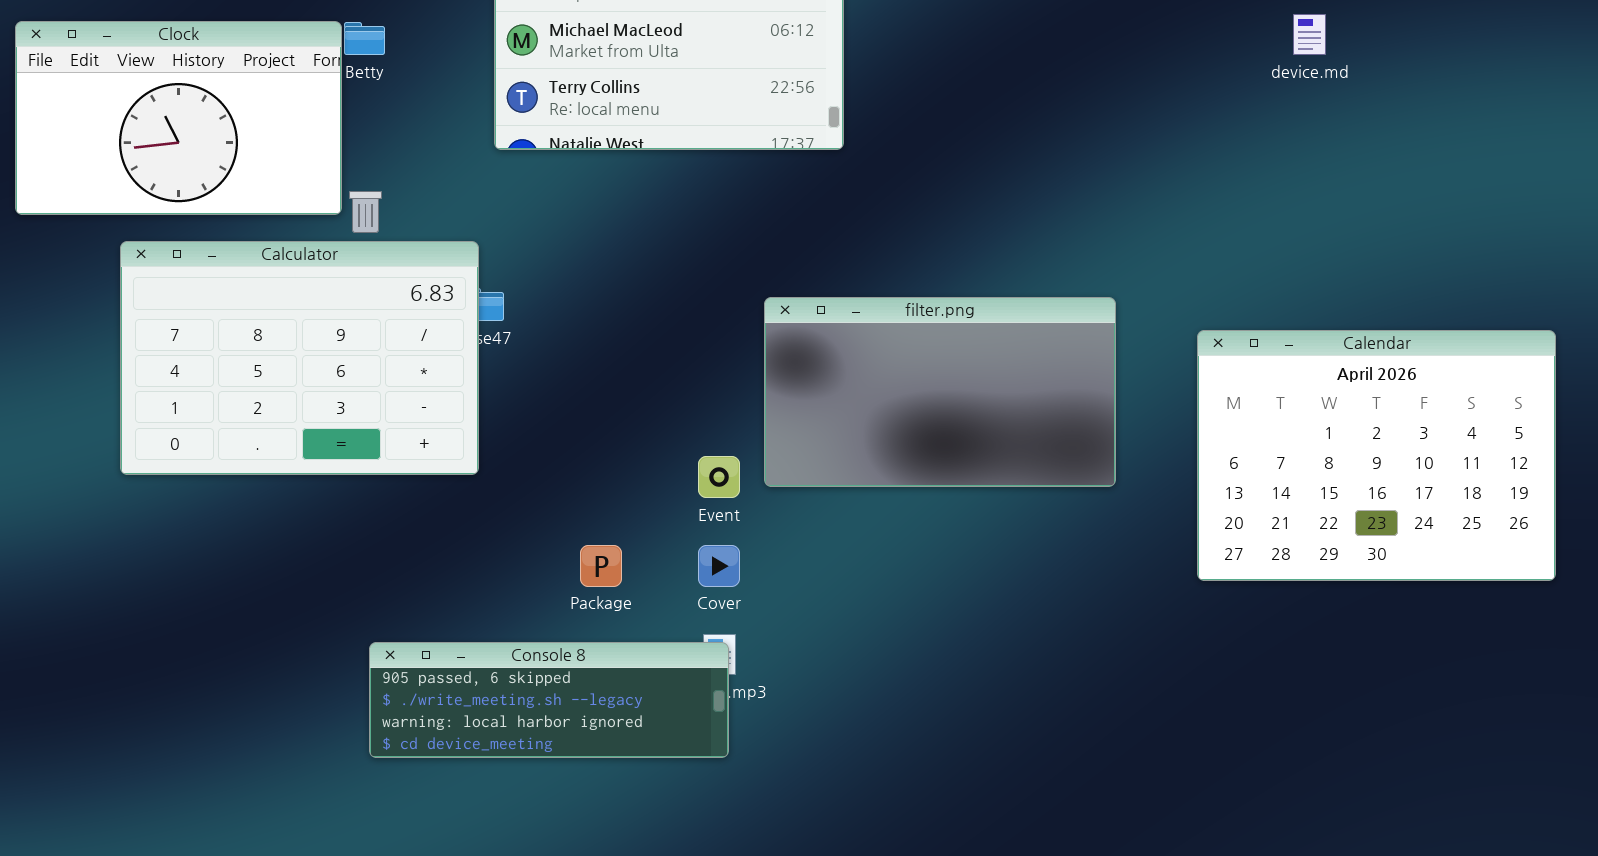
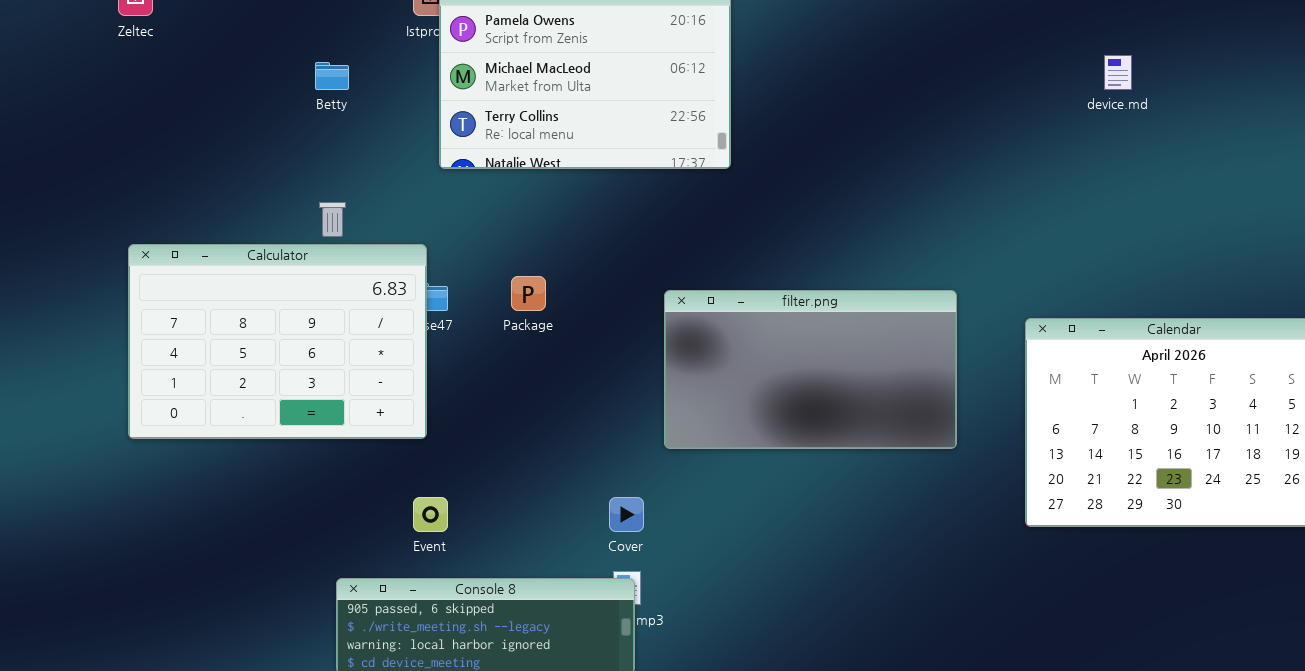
Clock: [15,21,342,215] -> none, closed
Event: [698,456,740,498] -> [413,497,448,532], moved
Package: [580,545,622,587] -> [511,276,546,311], moved

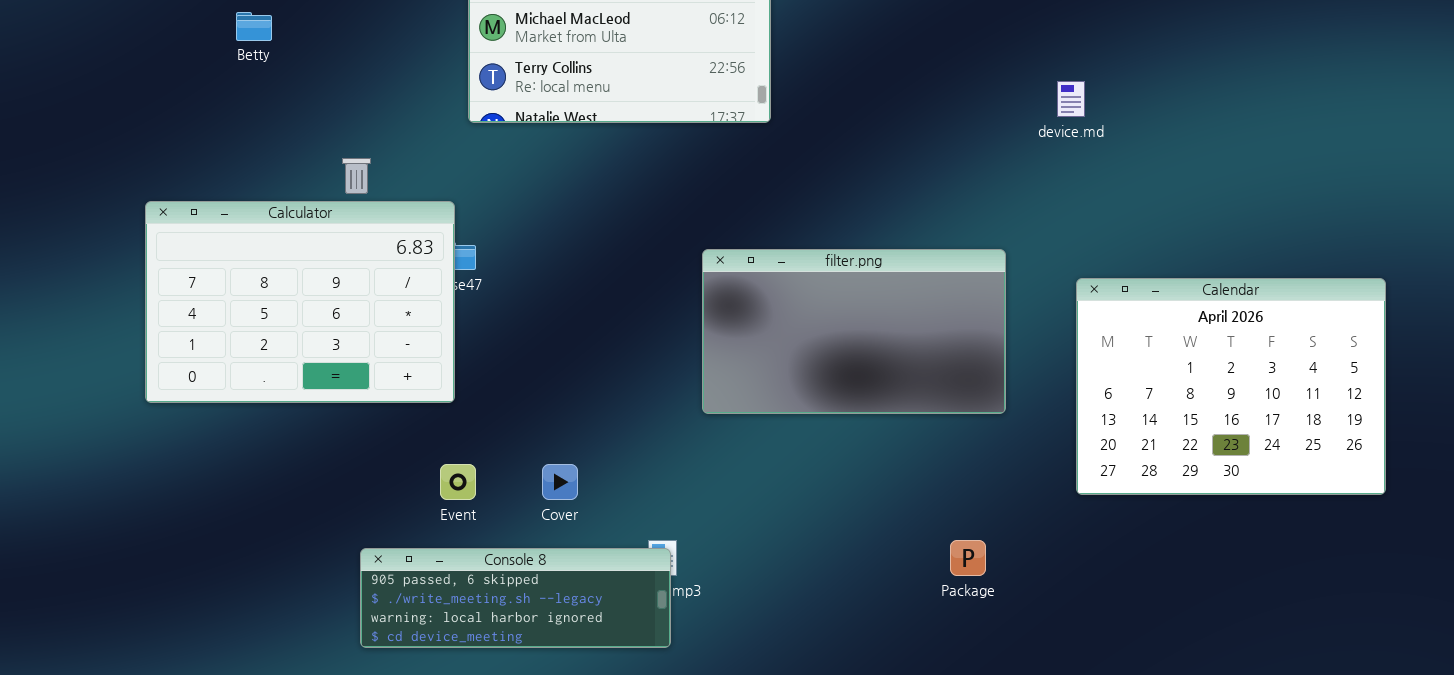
device.md: [1104,55,1132,90] -> [1057,81,1085,117], moved
Betty: [315,62,349,90] -> [236,12,272,41], moved
Package: [511,276,546,311] -> [950,540,986,576], moved
Cover: [609,497,644,532] -> [542,464,578,500], moved

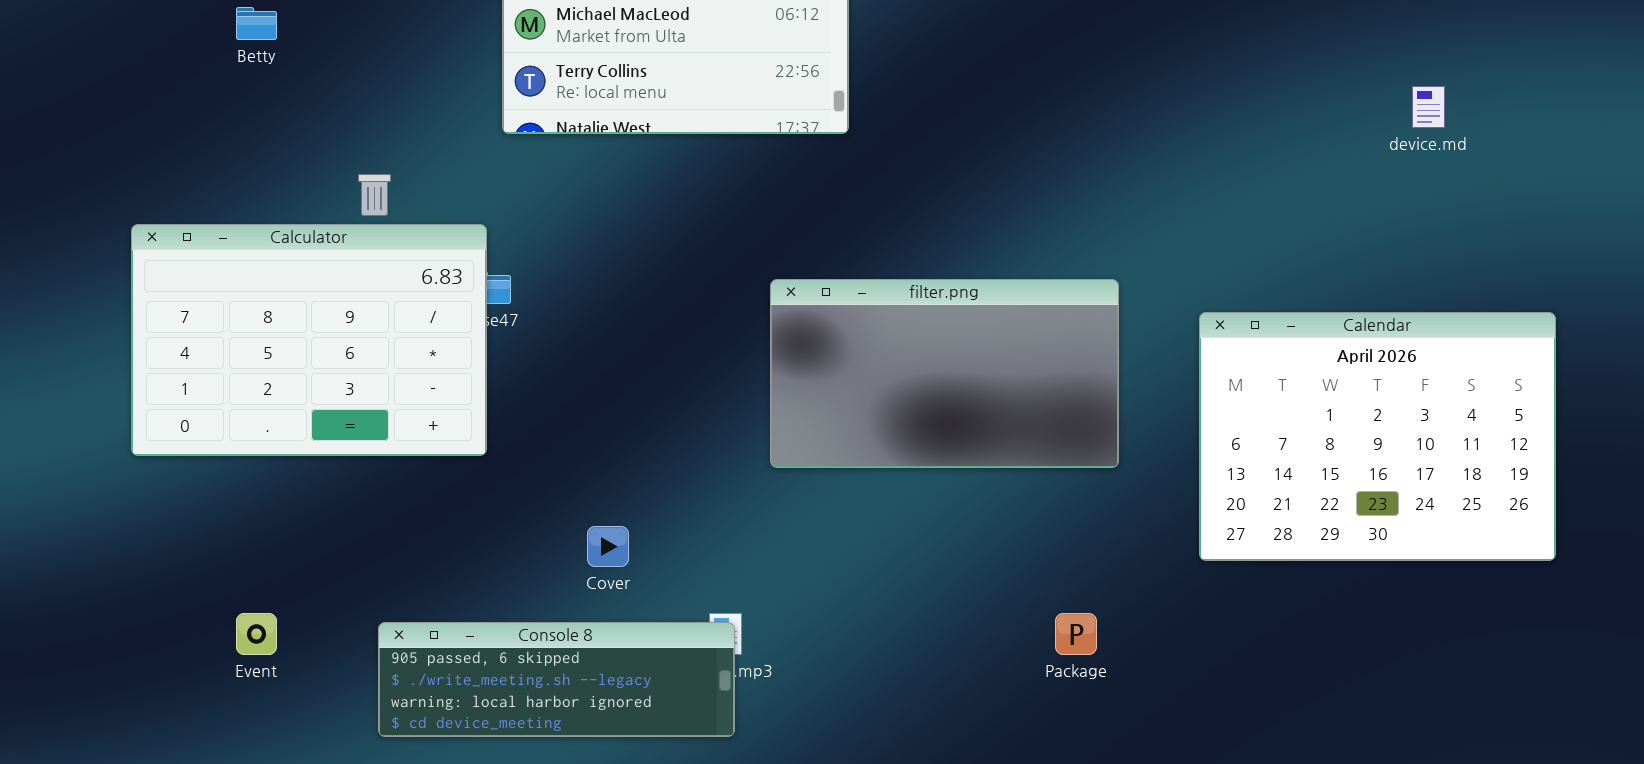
device.md: [1057,81,1085,117] -> [1412,86,1445,128], moved
Event: [440,464,476,500] -> [236,613,277,655], moved

